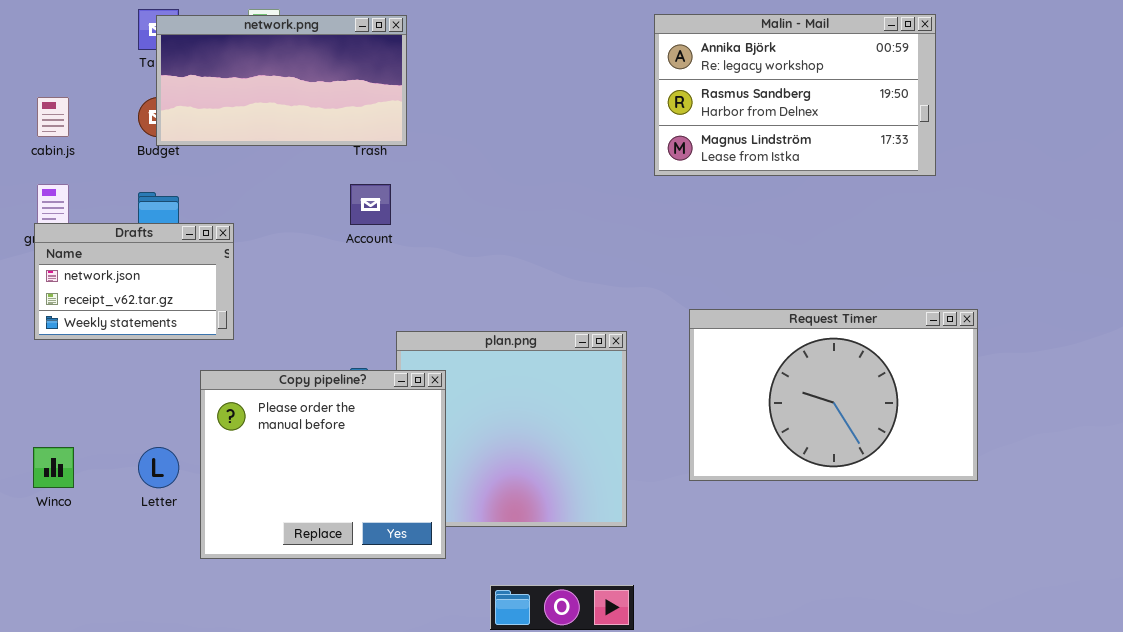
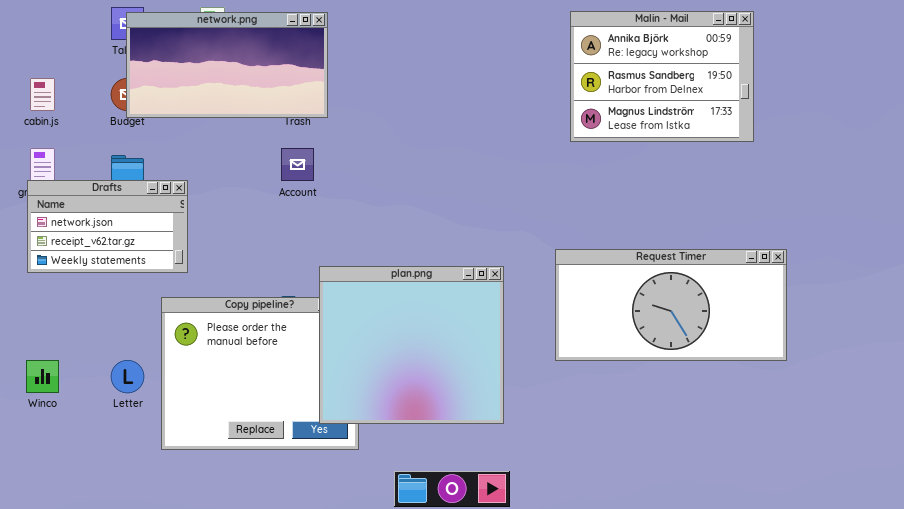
Malin - Mail: [654,14,936,176] -> [570,11,754,142], resized
Request Timer: [689,309,978,481] -> [555,249,787,361], resized
plan.png: [396,331,627,527] -> [319,266,504,424], raised

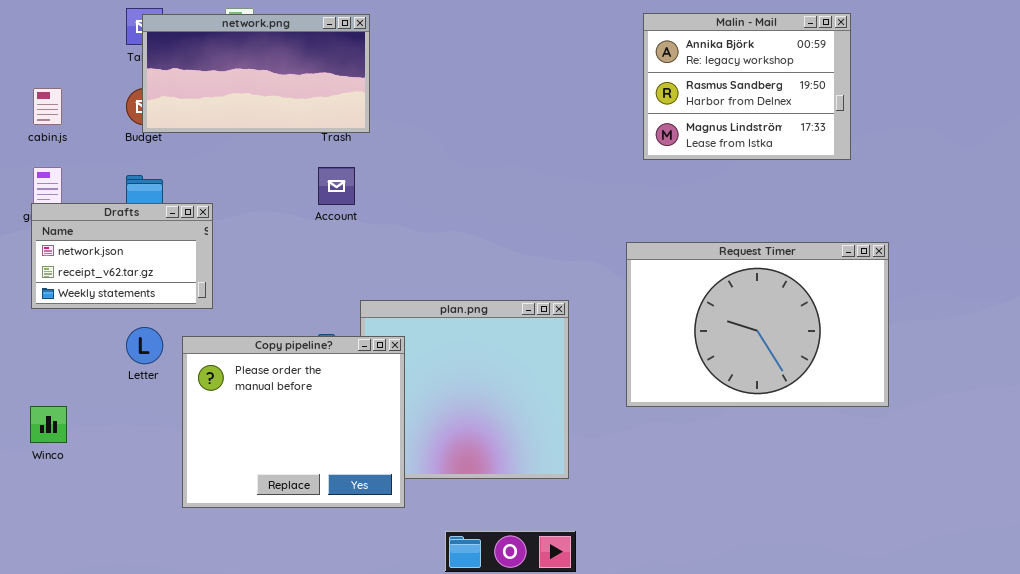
Request Timer: [555,249,787,361] -> [626,242,889,407], resized
Copy pipeline?: [161,297,359,450] -> [182,336,405,508], raised
Letter: [111,360,144,393] -> [126,327,163,364], moved

